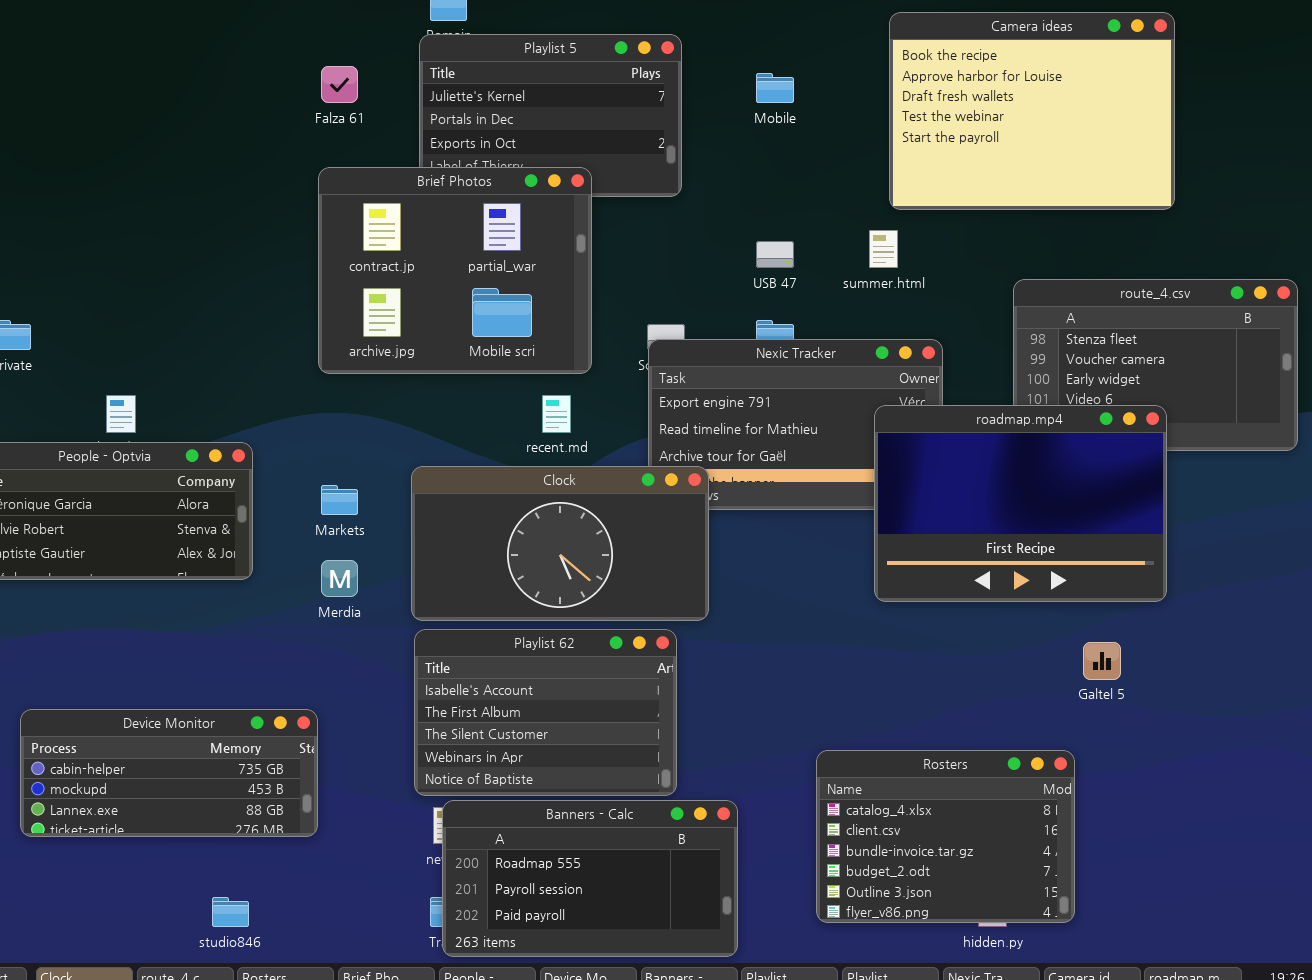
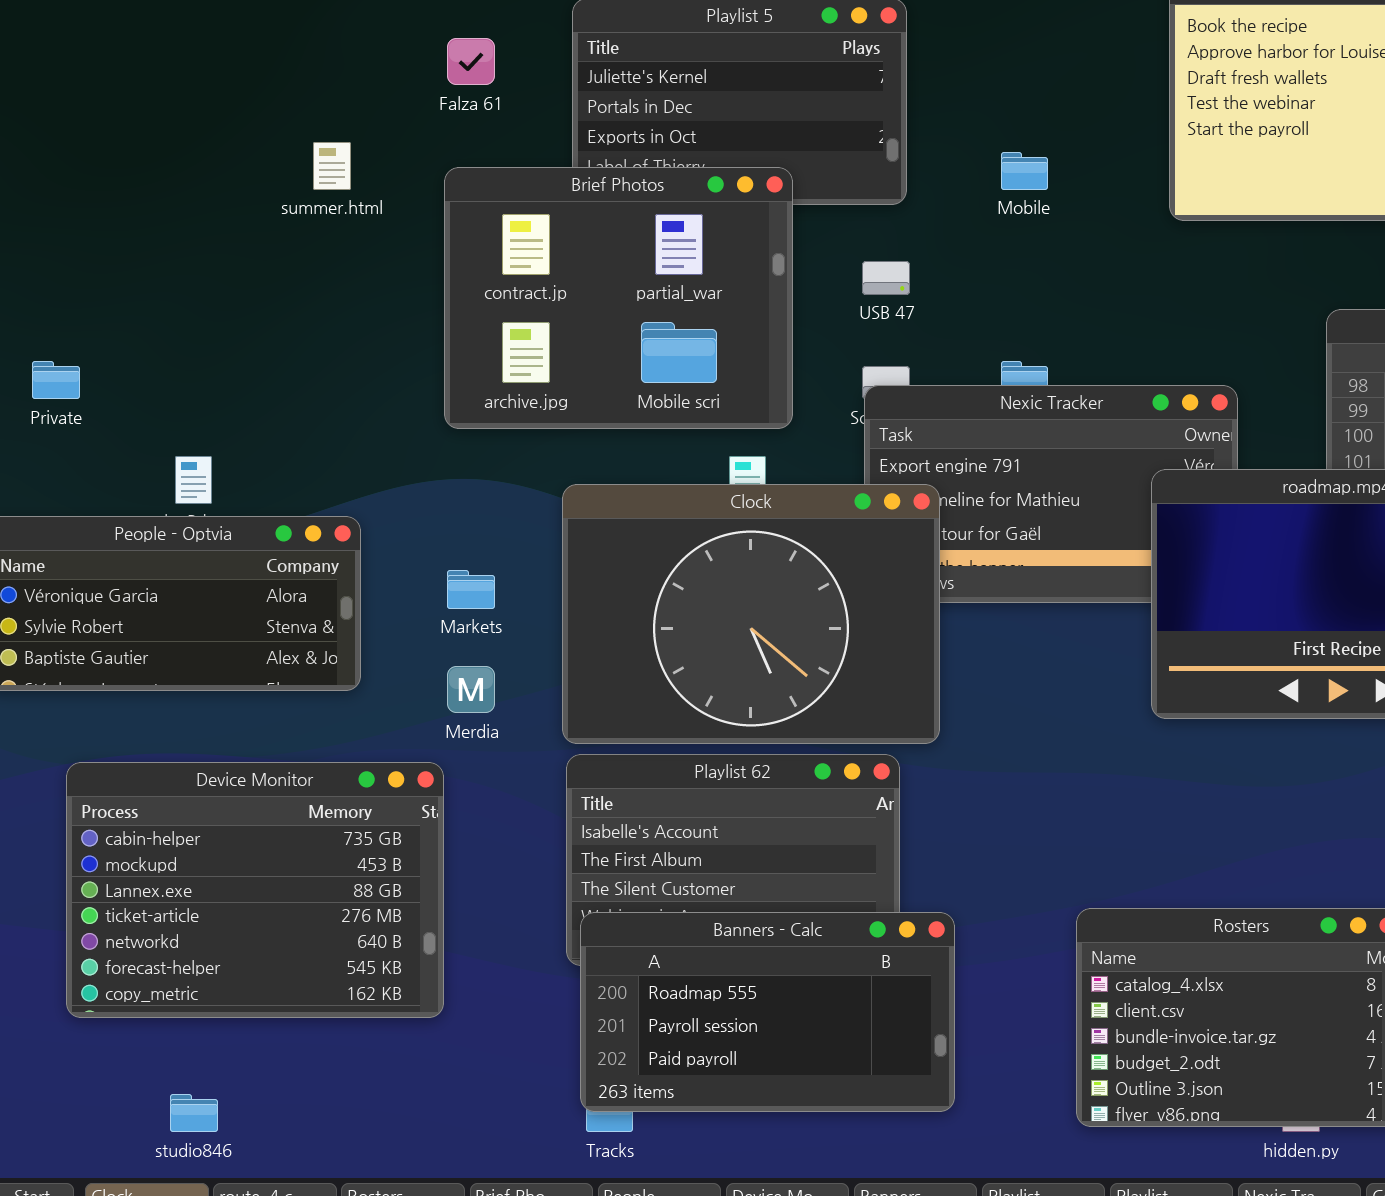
Mobile: [756,73,794,103] -> [1001,152,1048,190], moved
summer.html: [869,230,898,268] -> [313,142,351,190], moved
USB 47: [756,241,794,268] -> [862,261,910,295], moved
Clock: [411,466,709,621] -> [562,484,940,744], resized
Device Monitor: [20,709,318,837] -> [66,762,444,1018], resized
Banners - Calc: [442,800,738,957] -> [580,912,955,1112], moved
studio846: [212,897,249,927] -> [170,1094,218,1132], moved

